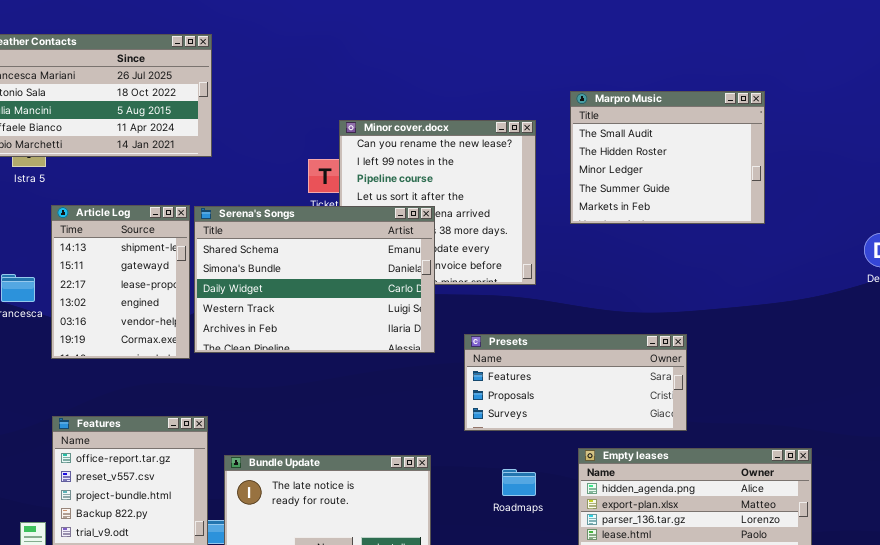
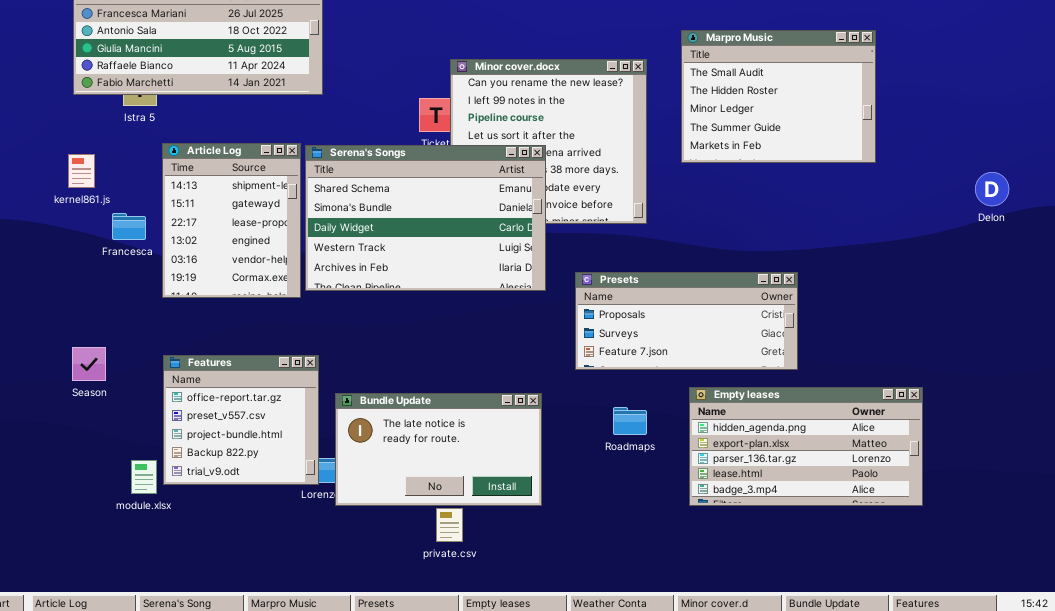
Presets: [464,334,687,431] -> [575,272,798,370], scrolled down 1 row

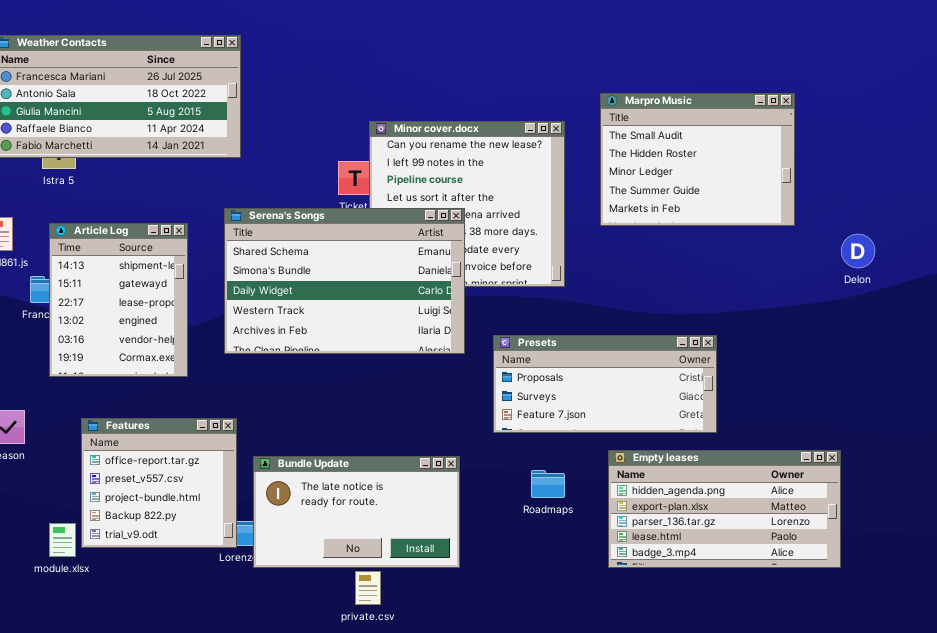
Article Log: [162,143,301,298] -> [49,223,188,377], moved
Delon: [975,172,1009,206] -> [841,234,875,268], moved

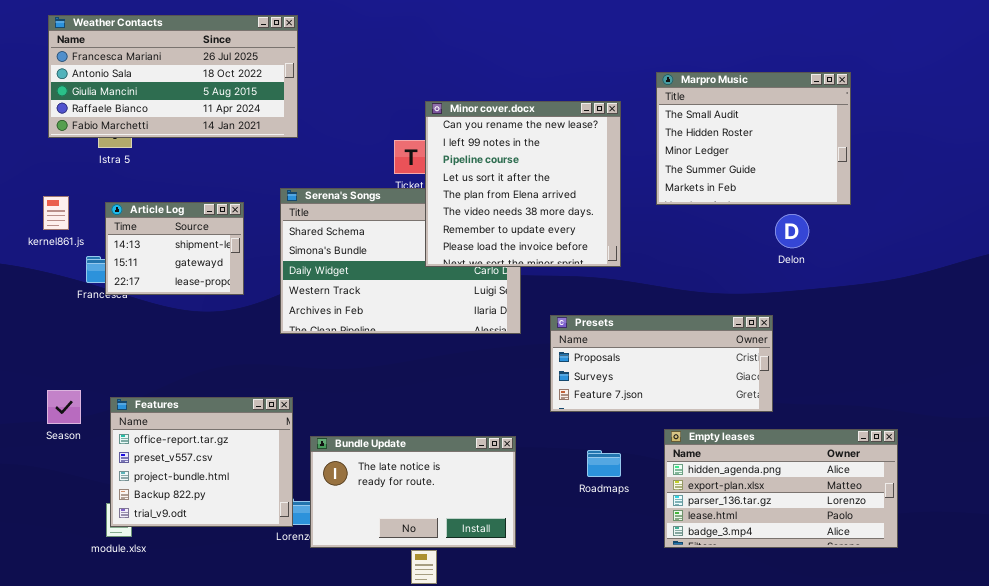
Minor cover.docx: [369,121,565,287] -> [425,101,621,267], raised
Article Log: [49,223,188,377] -> [105,202,244,295], resized
Delon: [841,234,875,268] -> [775,214,809,248], moved
Features: [81,418,237,548] -> [110,397,293,527], resized

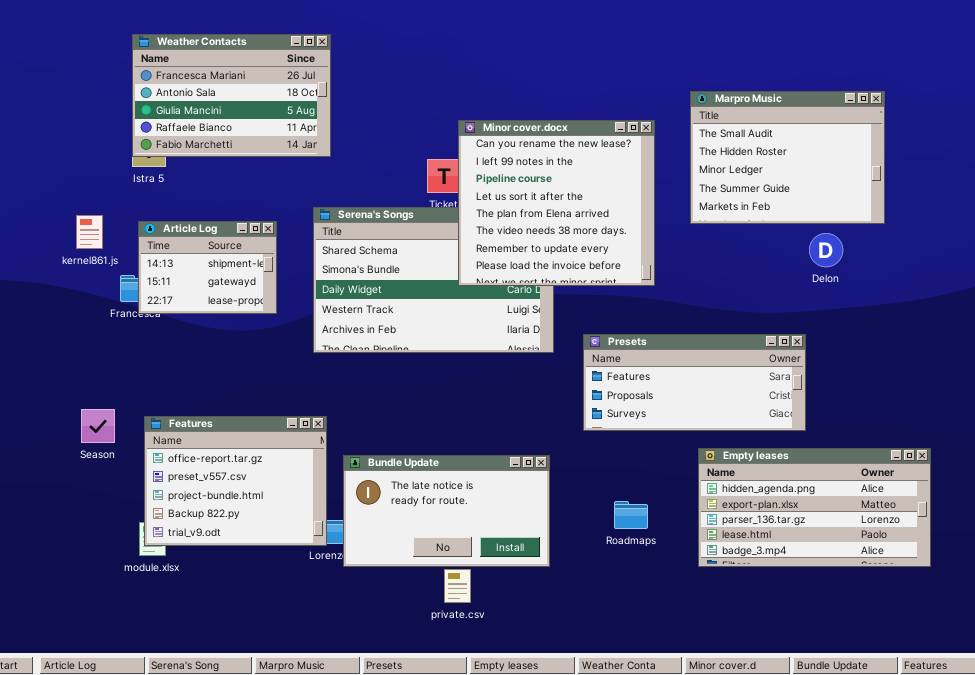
Weather Contacts: [48,15,298,138] -> [132,34,331,157], resized
Presets: [550,315,773,412] -> [583,334,806,431], scrolled up 1 row
Roadmaps: [587,450,621,477] -> [614,501,648,529], moved

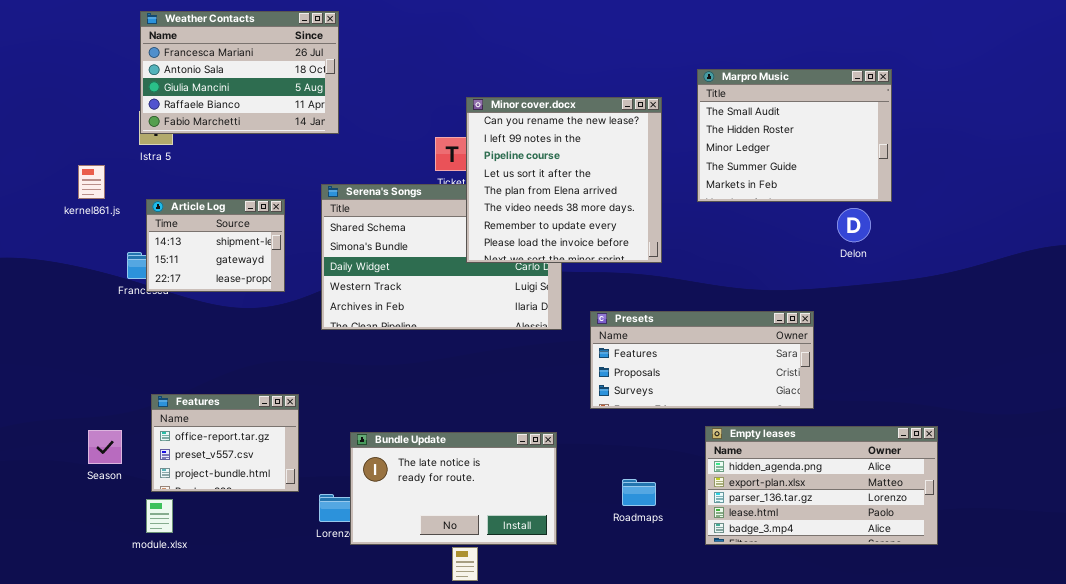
kernel861.js: [76,215,103,249] -> [78,165,105,199], moved
Delon: [809,233,843,267] -> [837,208,871,242], moved
Season: [81,409,115,443] -> [88,430,122,464], moved
Features: [144,416,327,546] -> [151,394,299,492], resized

